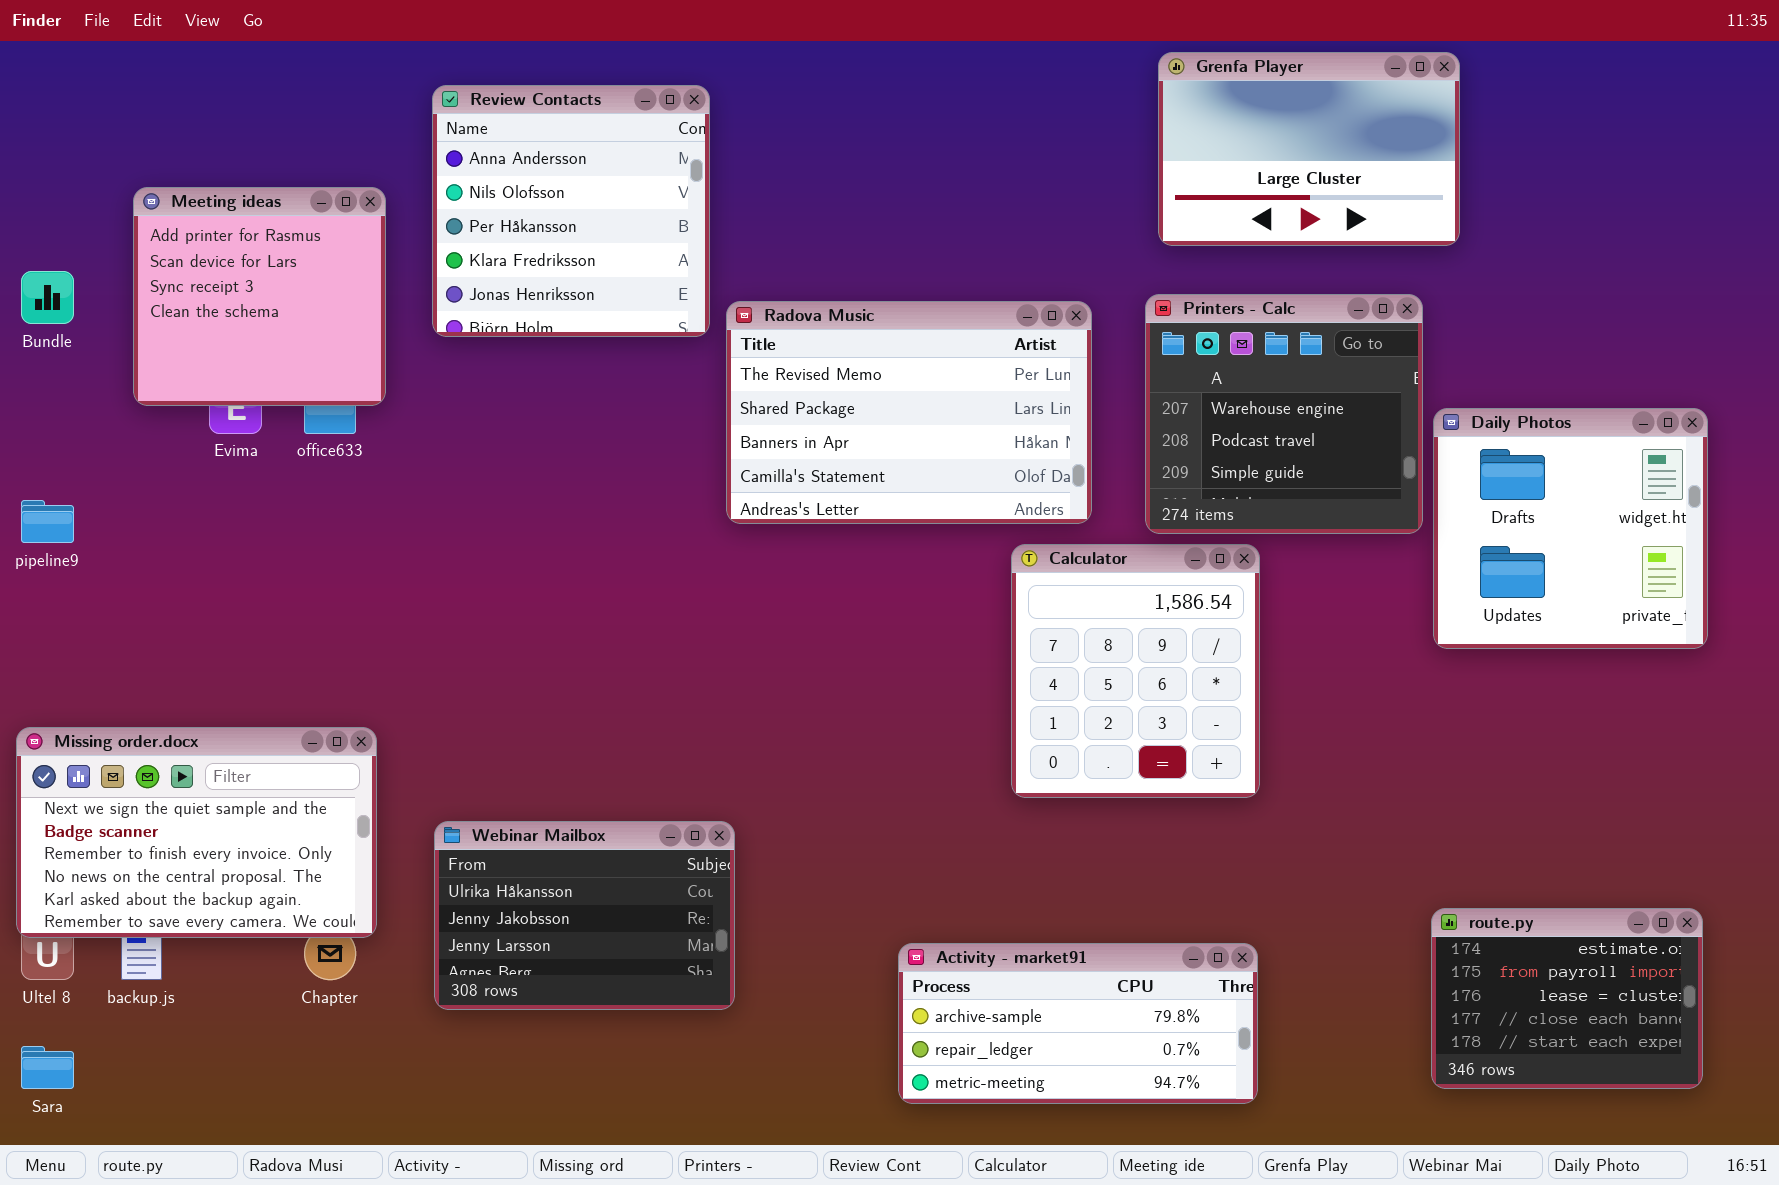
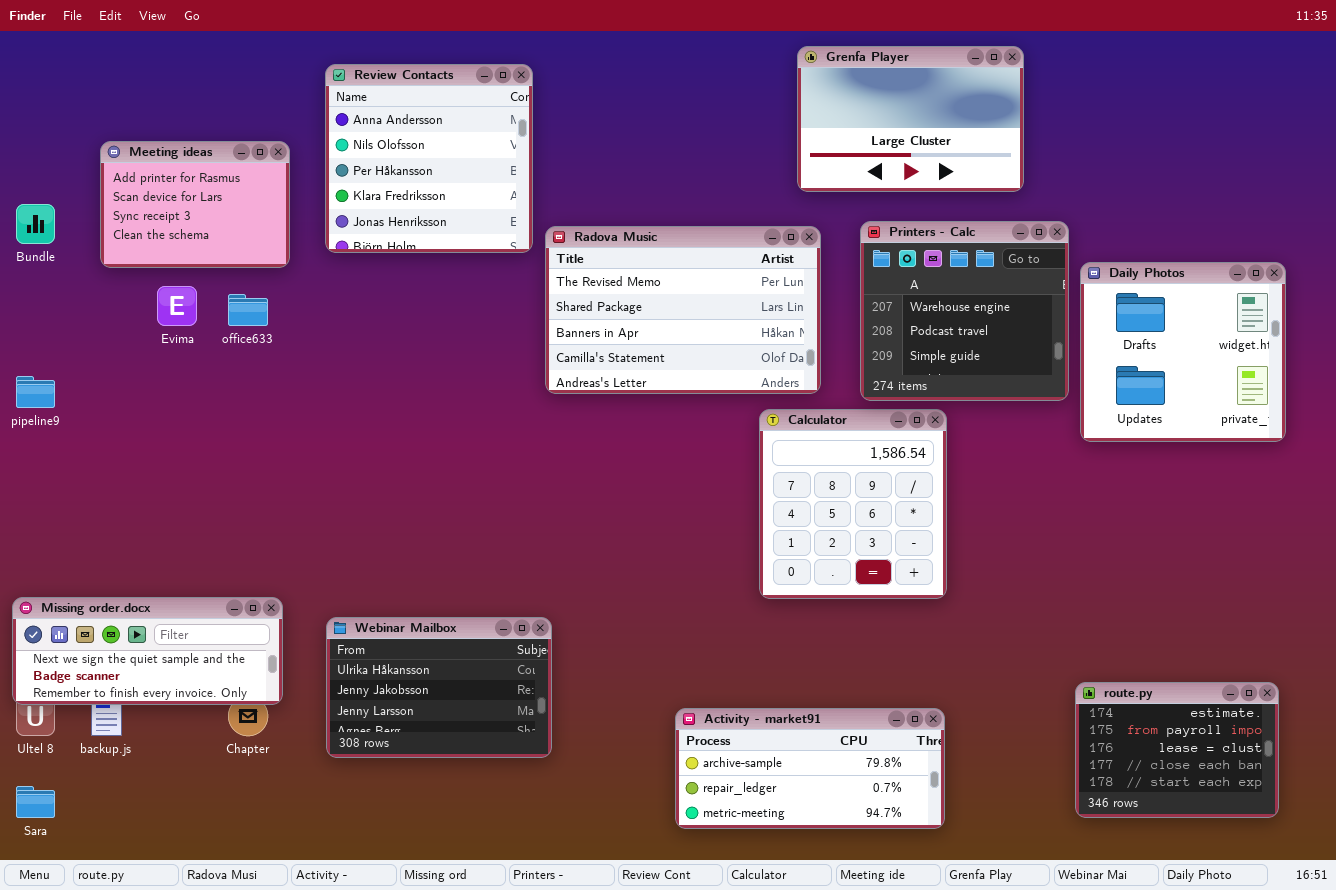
Grenfa Player: [1158,52,1460,246] -> [797,46,1024,192], moved
Meeting ideas: [133,187,386,406] -> [100,141,290,268], resized
Daily Photos: [1433,408,1708,649] -> [1080,262,1286,442], moved
Missing order.docx: [16,727,377,938] -> [12,597,283,705], resized

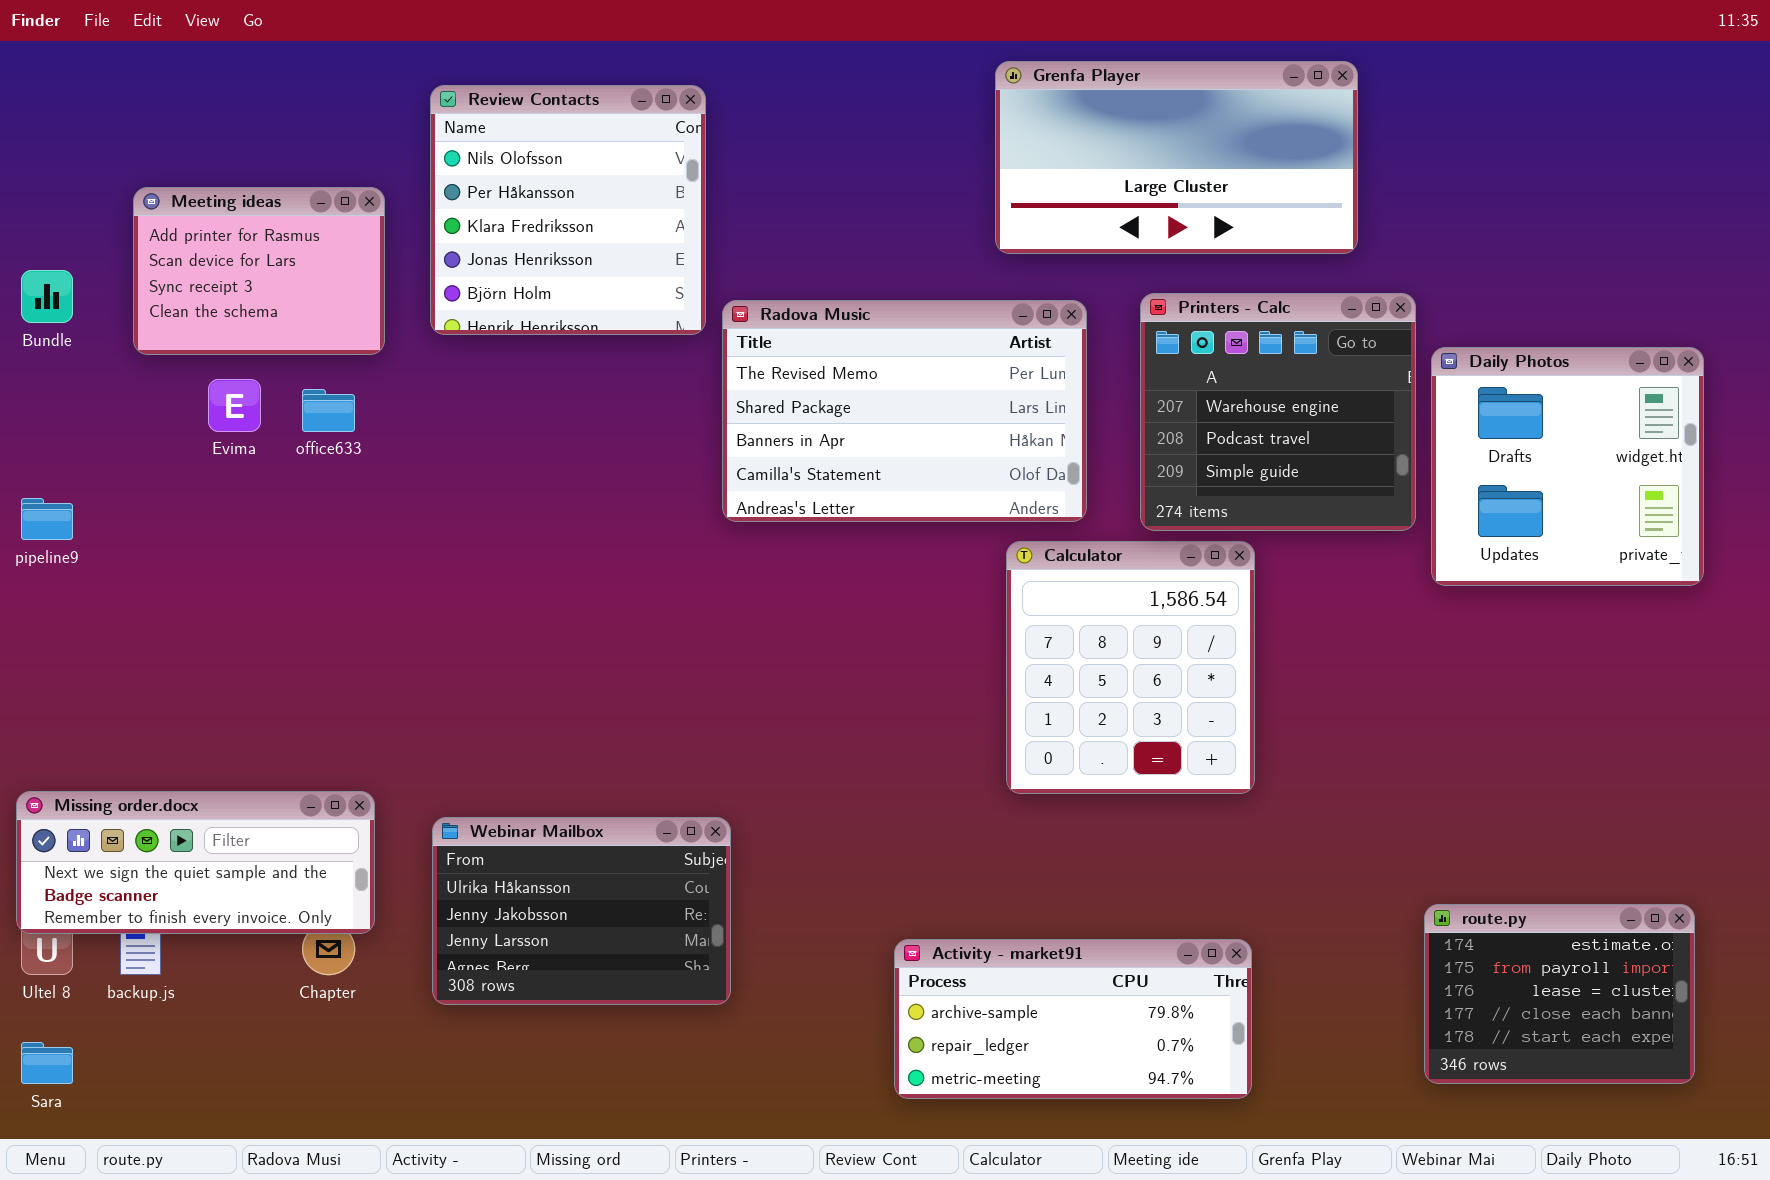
Grenfa Player: [797,46,1024,192] -> [995,61,1358,254], resized
Review Contacts: [325,64,533,253] -> [430,85,706,335], scrolled down 1 row

